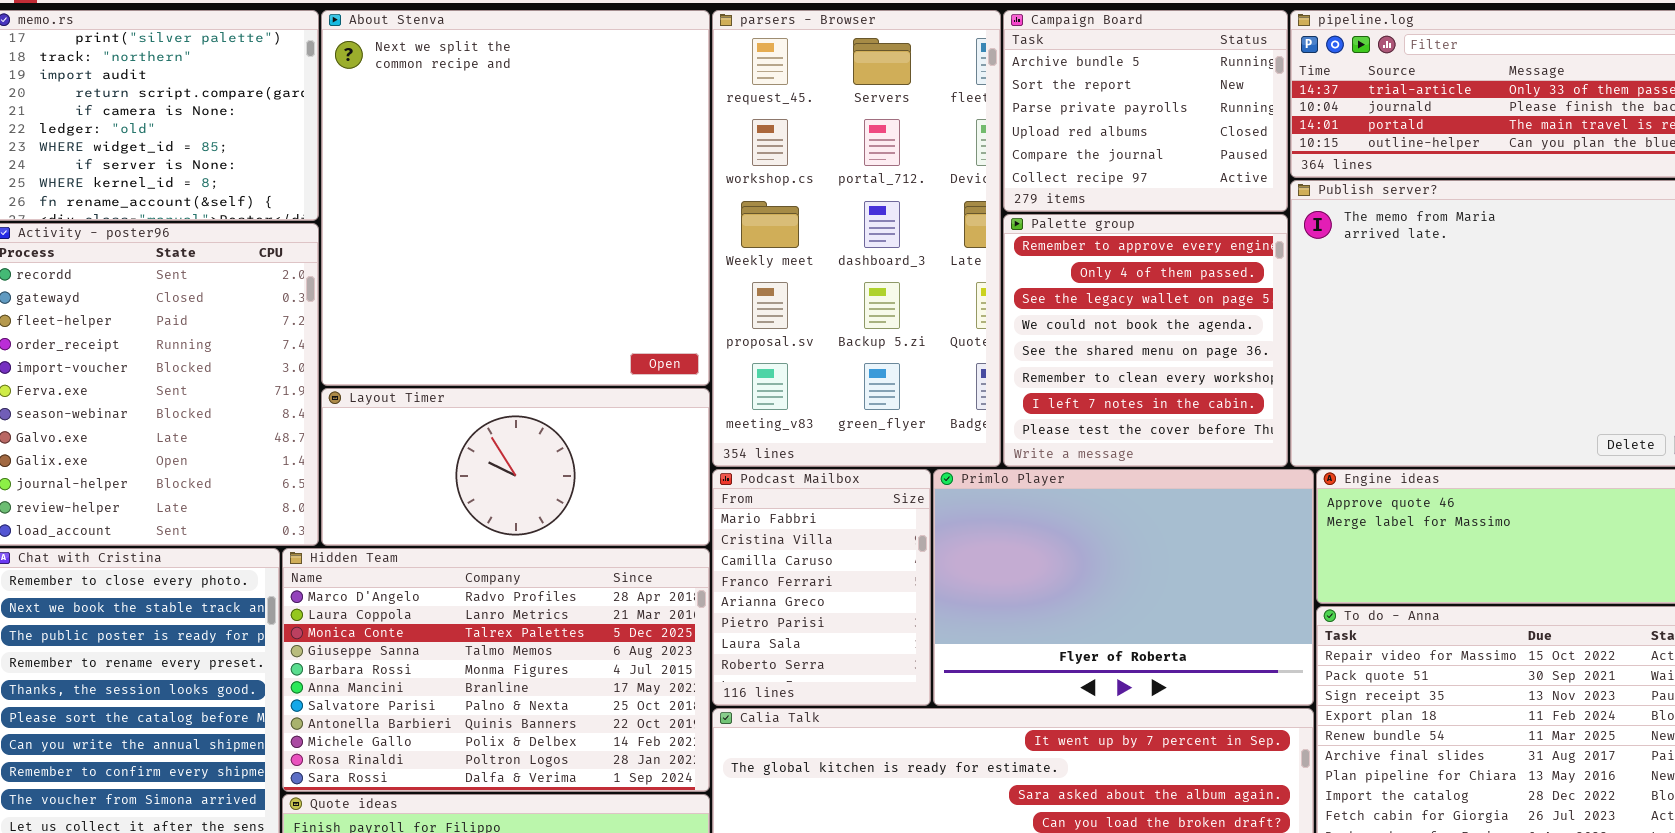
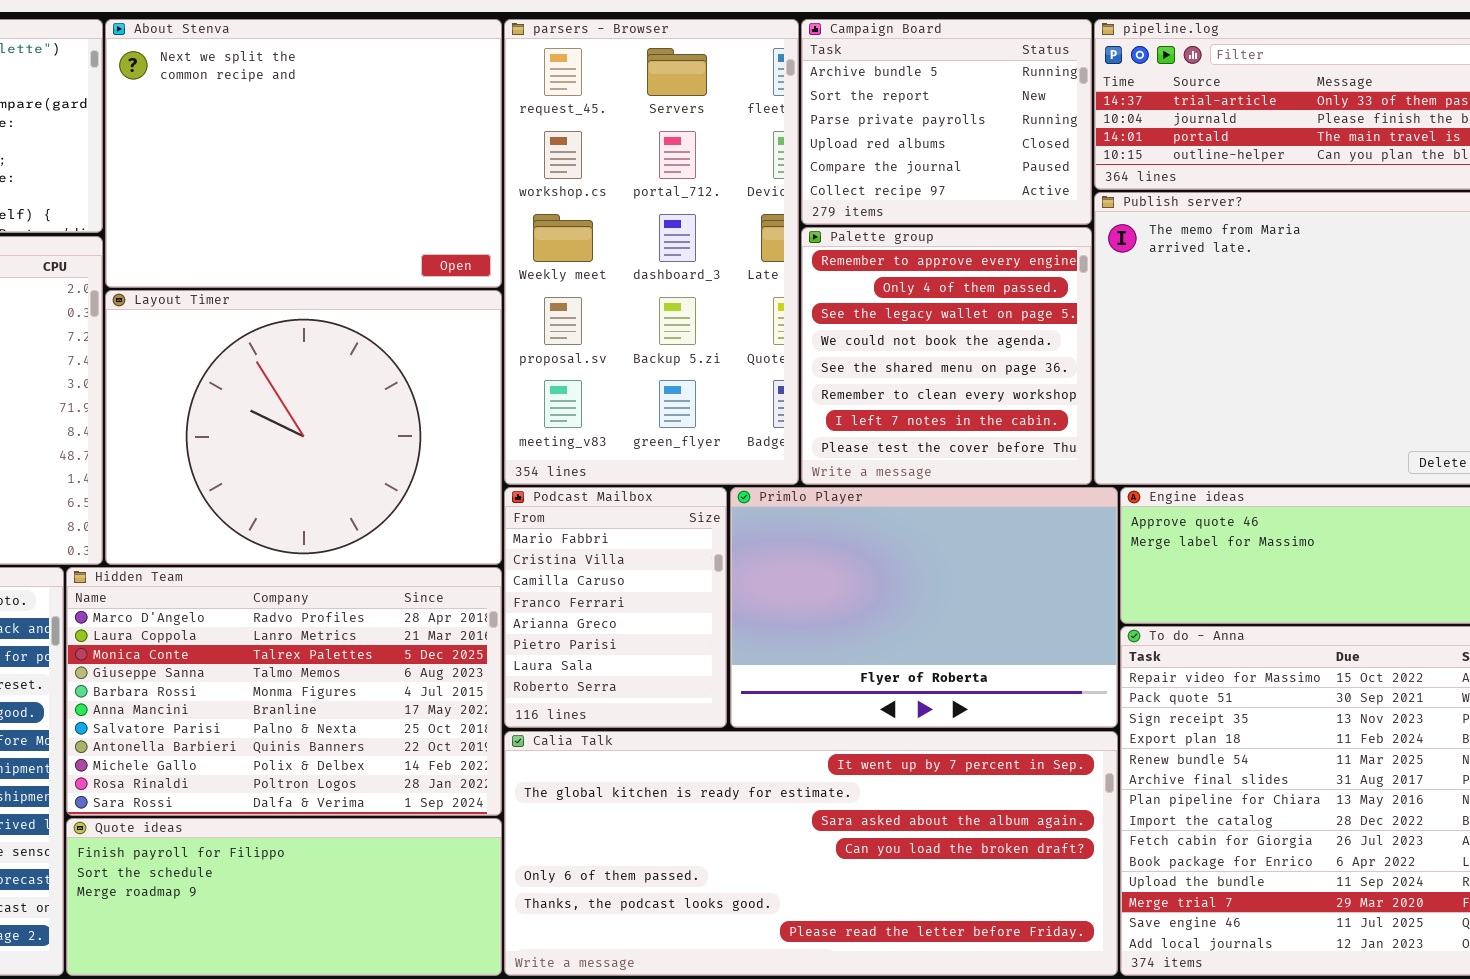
About Stenva: [321,10,710,386] -> [105,19,502,288], resized
Layout Timer: [321,388,710,546] -> [105,290,502,565], resized

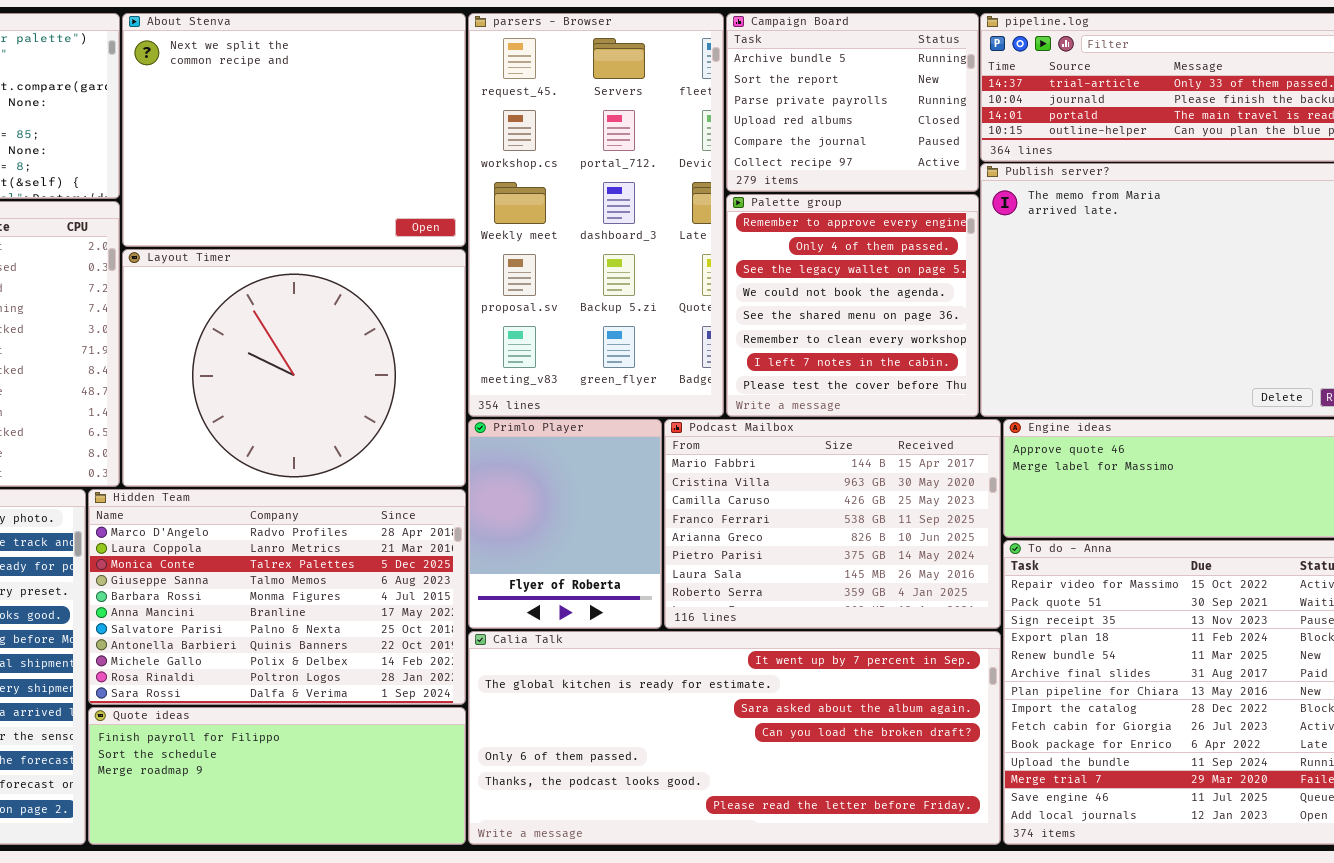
Podcast Mailbox: [504,487,727,728] -> [664,419,1001,629], moved, resized
Primlo Player: [730,487,1118,728] -> [468,419,662,629], moved, resized

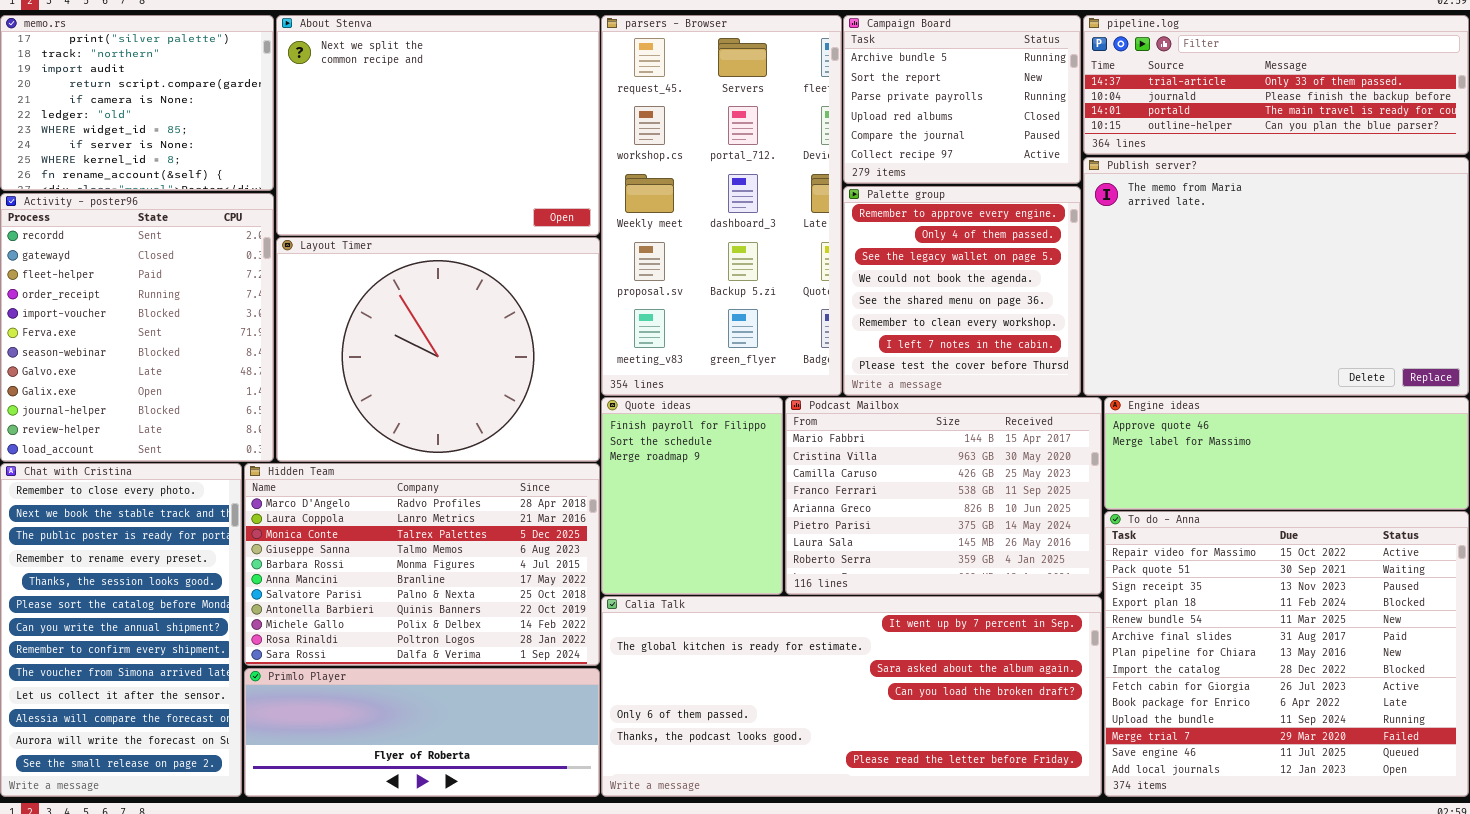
Primlo Player: [468,419,662,629] -> [244,668,600,797], moved, resized
Quote ideas: [88,707,466,845] -> [601,397,783,595], moved, resized

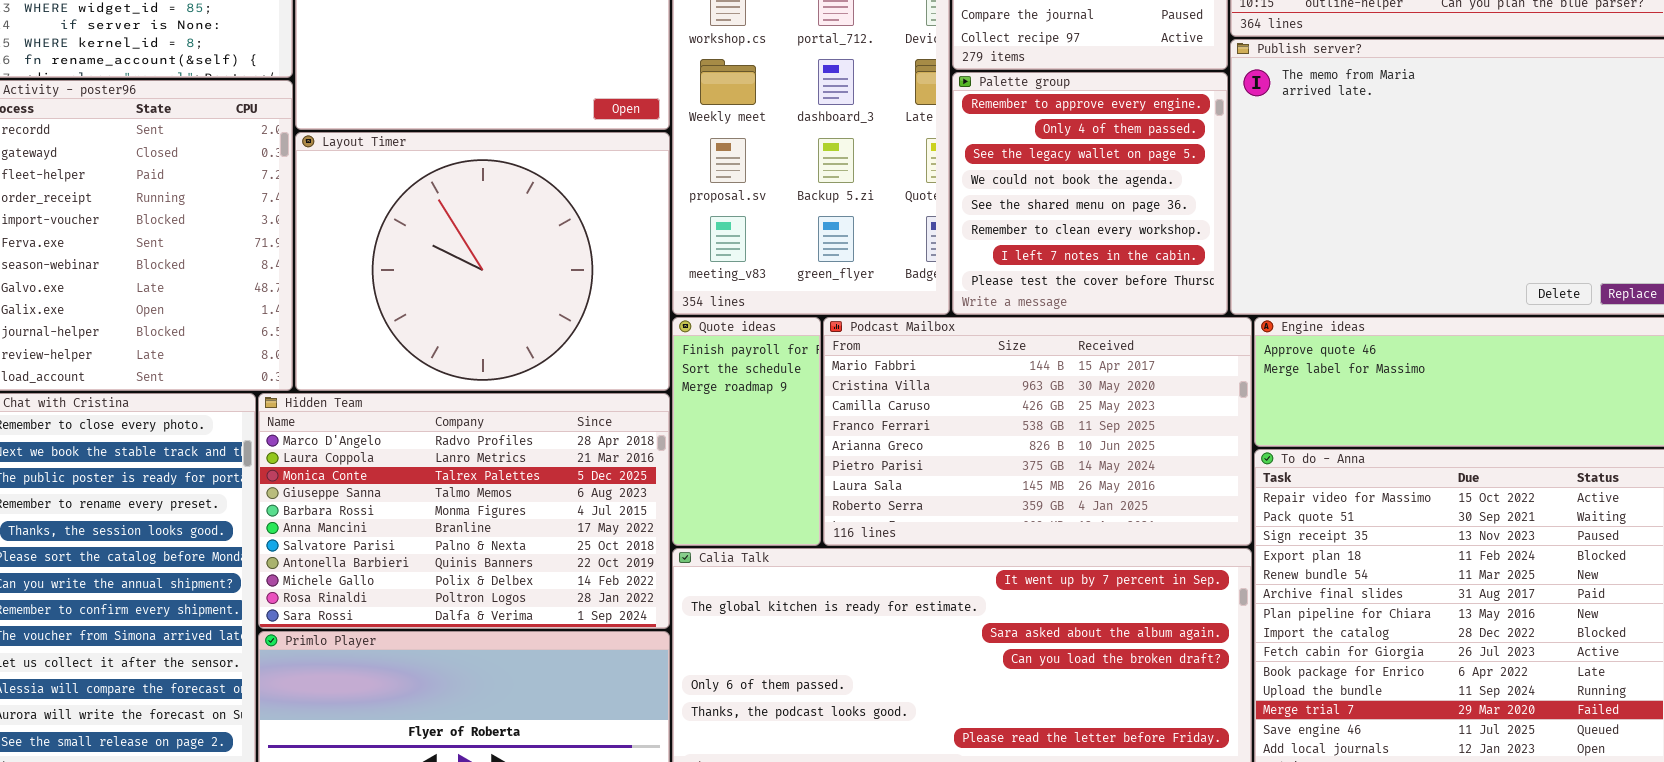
Quote ideas: [601,397,783,595] -> [672,317,821,546], resized
Podcast Mailbox: [785,397,1102,595] -> [823,317,1252,546], resized

